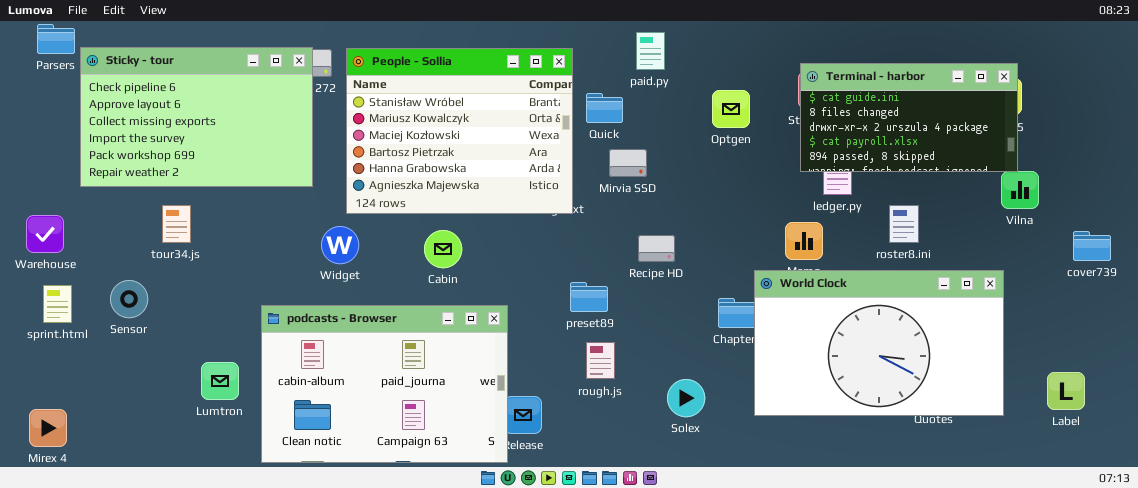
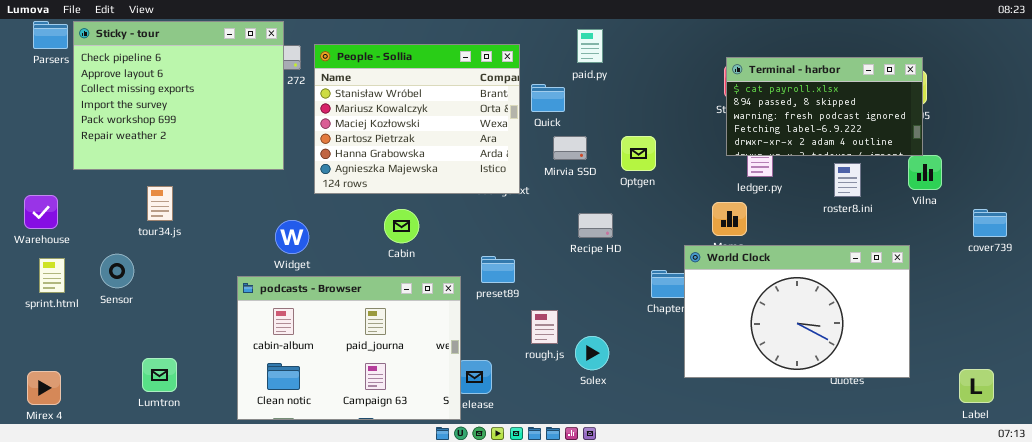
Sticky - tour: [80,47,313,187] -> [73,21,284,170], resized
Terminal - harbor: [800,63,1018,172] -> [726,57,923,156], scrolled down 3 rows
Optgen: [712,90,750,128] -> [621,136,656,171], moved
roster8.ini: [889,205,919,243] -> [834,163,861,197], moved
Widget: [321,226,359,264] -> [275,220,309,254], moved
preset89: [570,282,608,312] -> [481,256,515,283], moved
Lumtron: [201,362,239,400] -> [142,358,177,392], moved
Label: [1047,372,1085,410] -> [959,369,994,403], moved
Solex: [667,379,705,417] -> [575,336,609,370], moved

